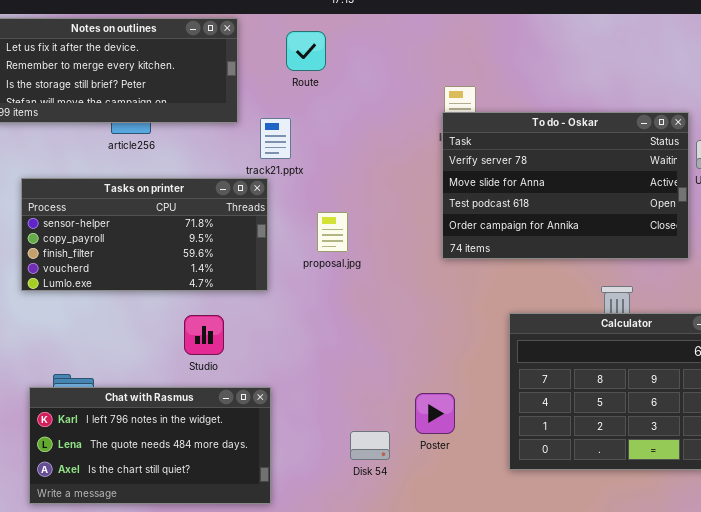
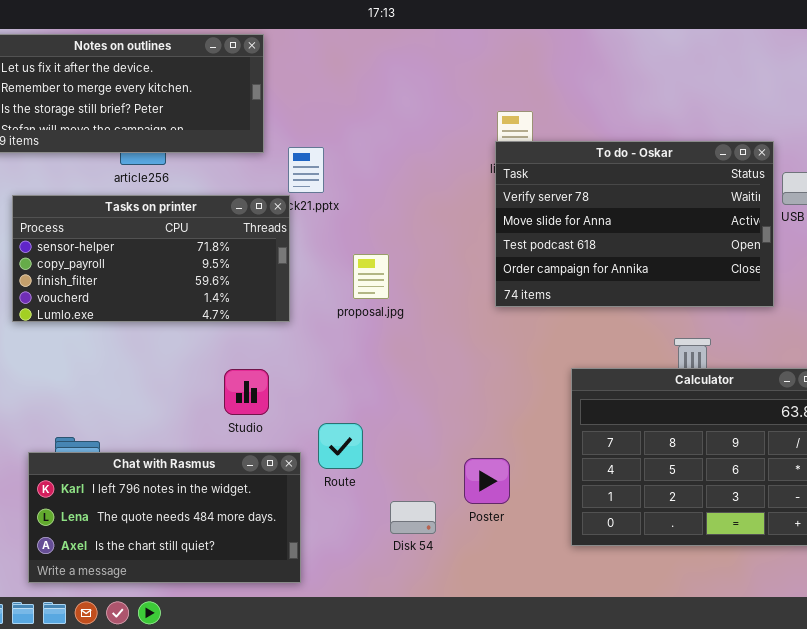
Route: [286,31,326,71] -> [318,423,363,469], moved
Tasks on printer: [21,178,268,291] -> [12,195,290,322], moved
Studio: [184,315,224,355] -> [224,369,269,415], moved

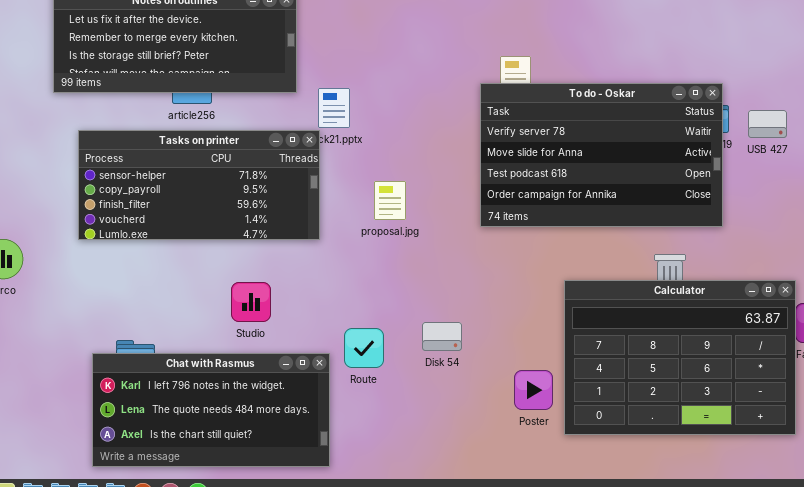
To do - Oskar: [495,141,774,307] -> [480,83,723,227], moved
Studio: [224,369,269,415] -> [231,282,271,322], moved
Poster: [464,458,510,504] -> [514,370,553,410], moved
Disk 54: [390,501,436,534] -> [422,322,462,351], moved

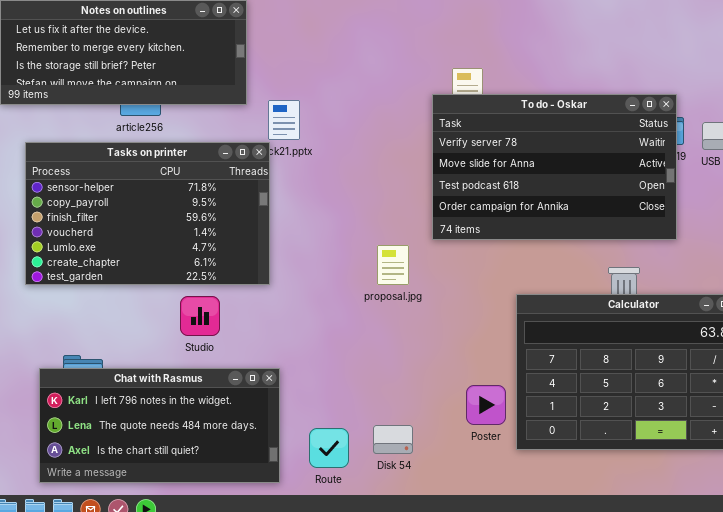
Tasks on printer: [78,130,320,240] -> [25,142,270,285], resized
proposal.jpg: [374,181,406,220] -> [377,245,409,285], moved
Disk 54: [422,322,462,351] -> [373,425,413,454], moved
Route: [344,328,384,368] -> [309,428,349,468], moved

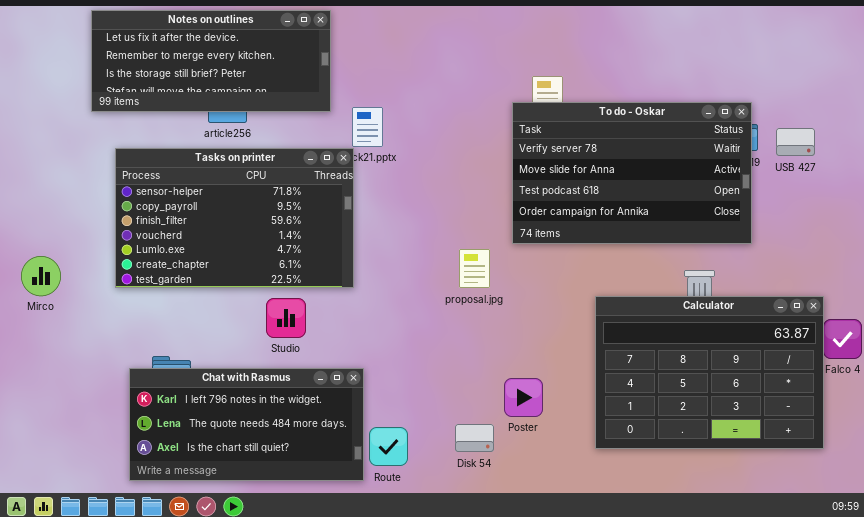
Poster: [466,385,506,425] -> [504,378,543,417], moved
Route: [309,428,349,468] -> [369,427,408,466], moved

